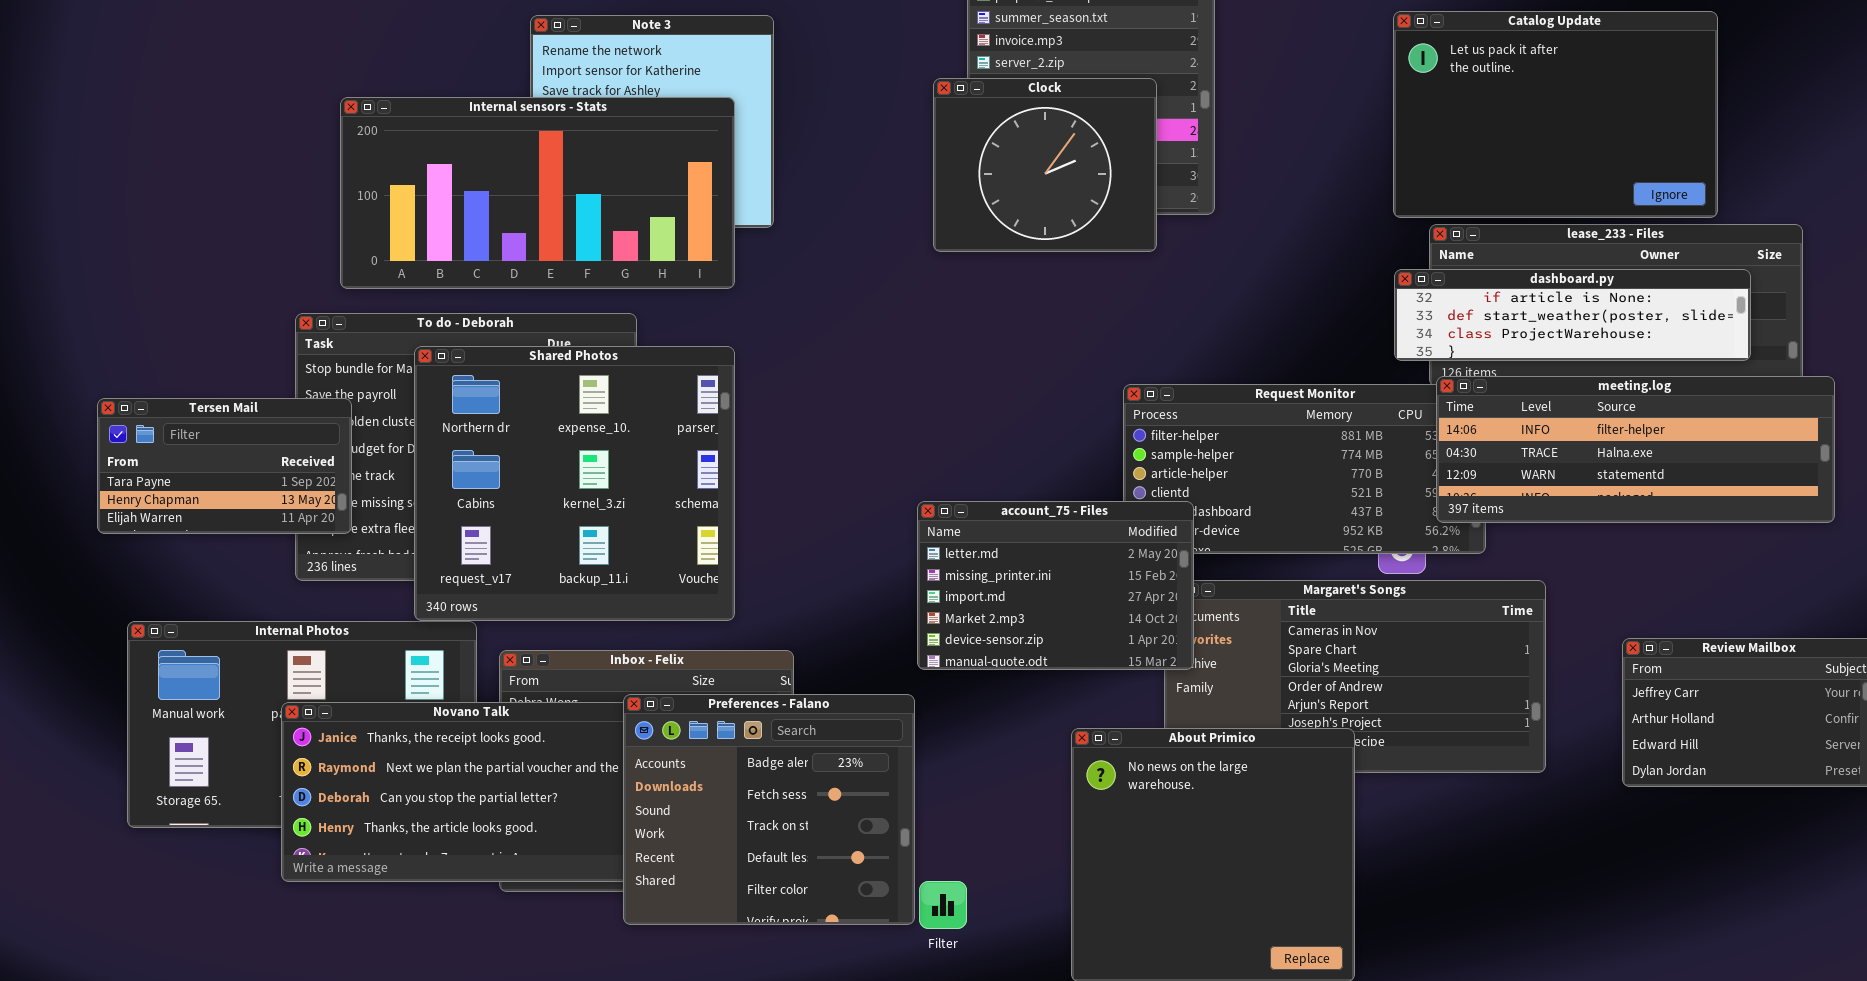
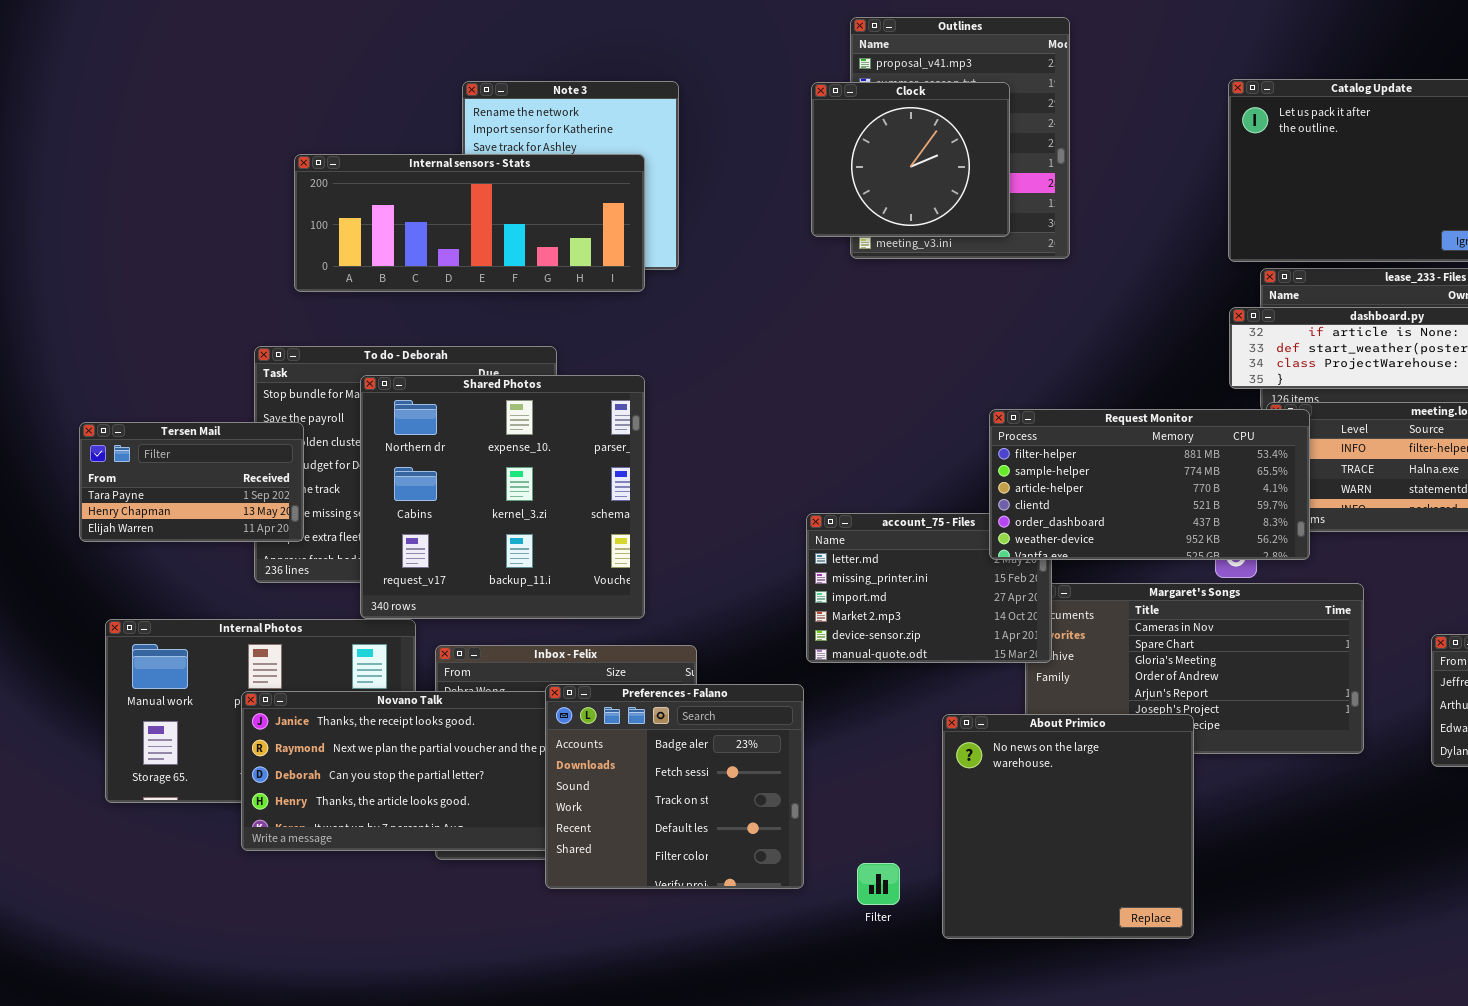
Clock: [933,78,1157,252] -> [811,82,1010,237], moved
Internal sensors - Stats: [340,97,735,289] -> [294,154,645,292], resized
Request Monitor: [1123,384,1486,554] -> [989,409,1310,560], raised
Filter: [919,881,967,929] -> [857,863,900,905], moved

